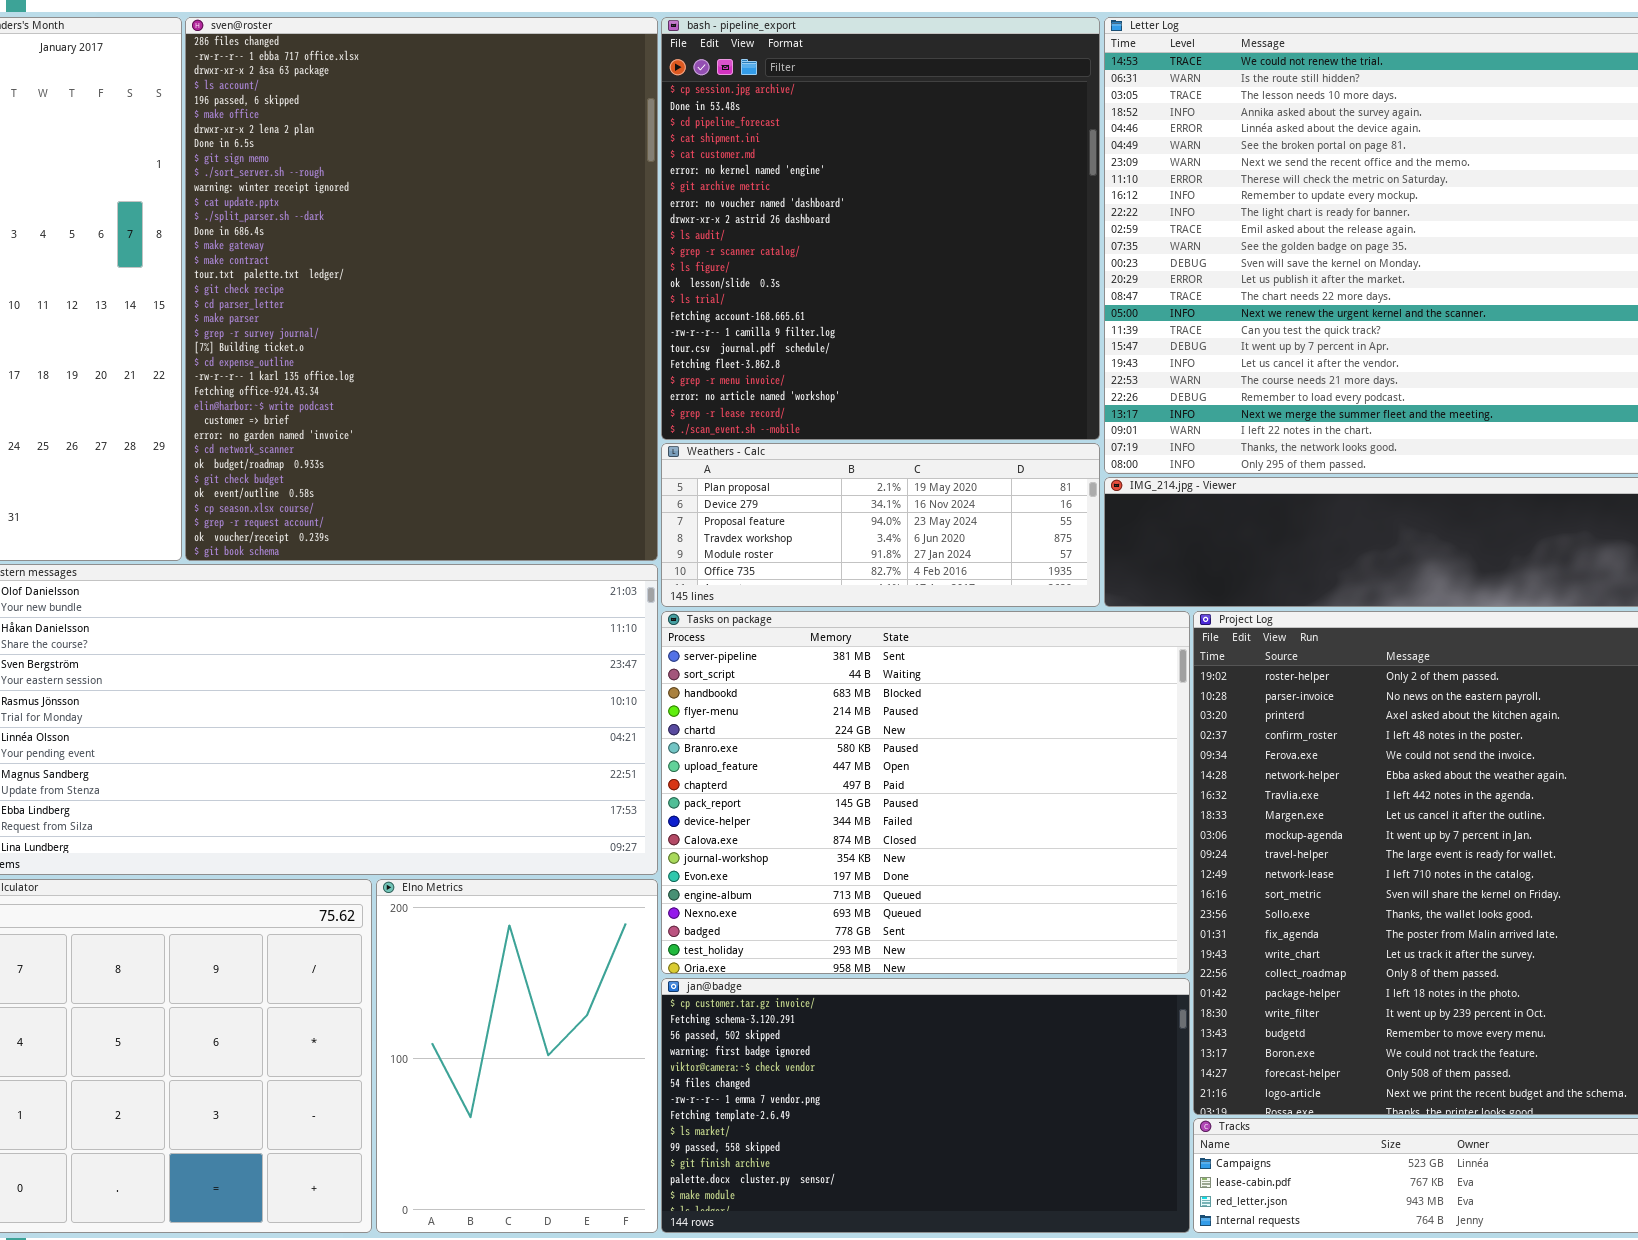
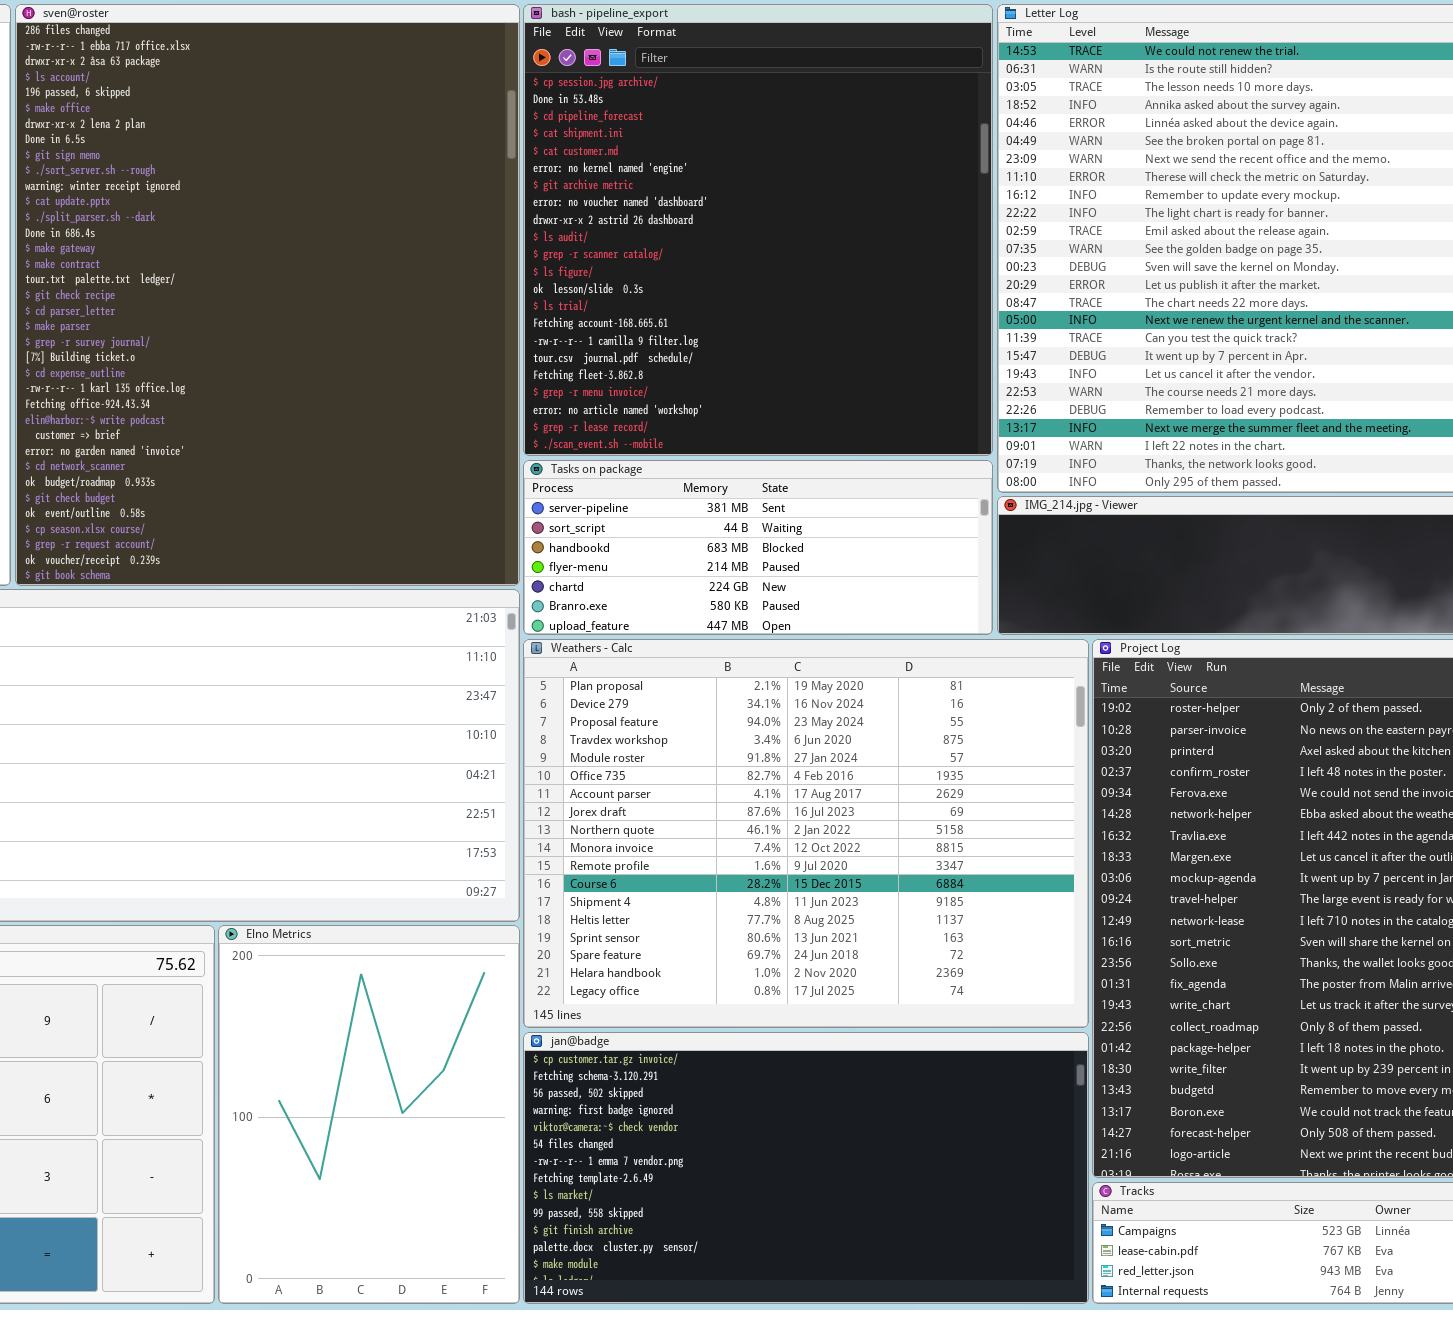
Weathers - Calc: [661,443,1100,607] -> [523,639,1089,1028], moved, resized
Tasks on package: [661,611,1190,974] -> [523,460,993,635], moved, resized

